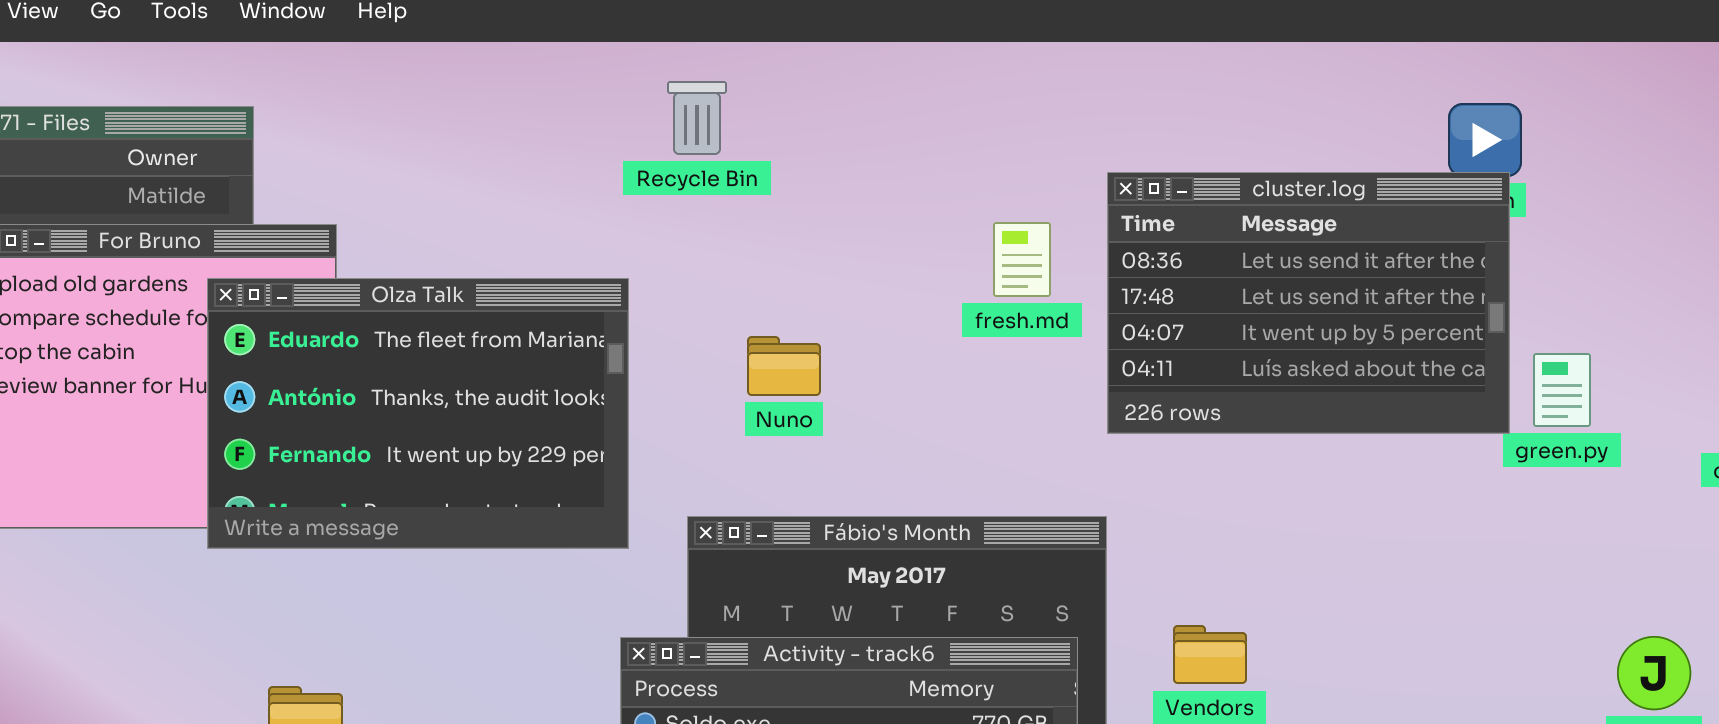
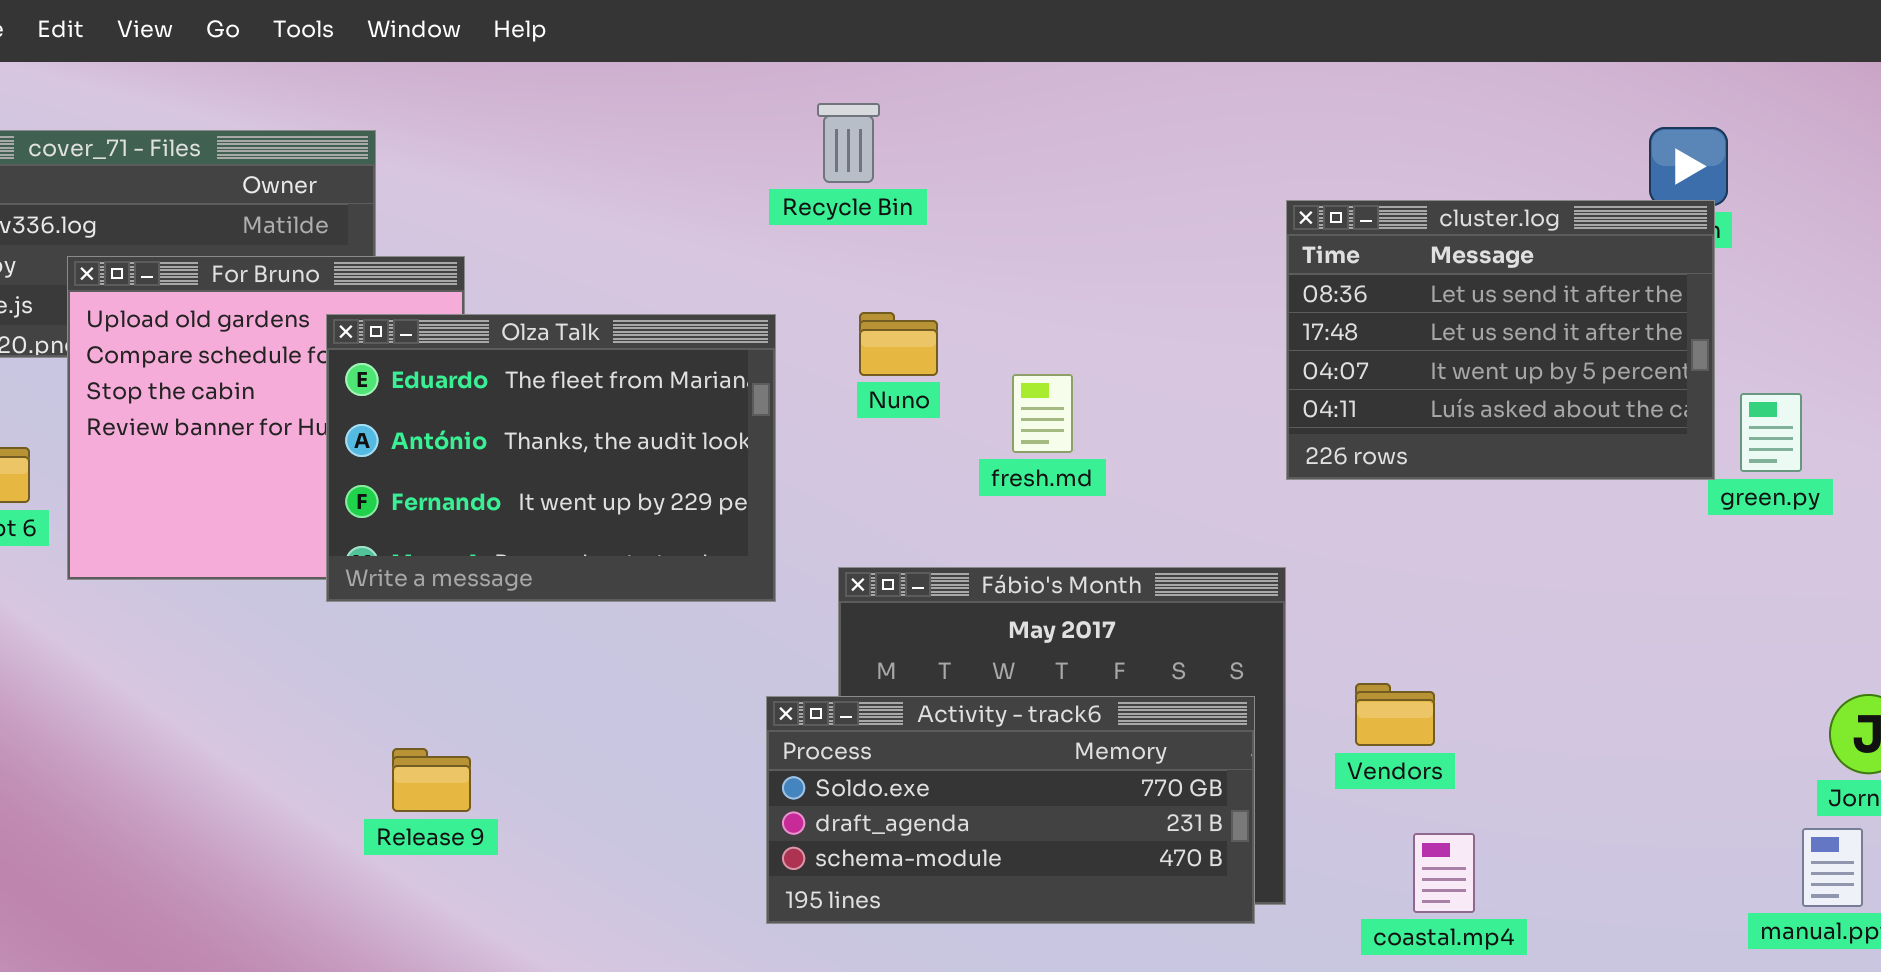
fresh.md: [993,222,1051,297] -> [1012,374,1073,453], moved
Nuno: [747,336,821,396] -> [859,312,938,376], moved

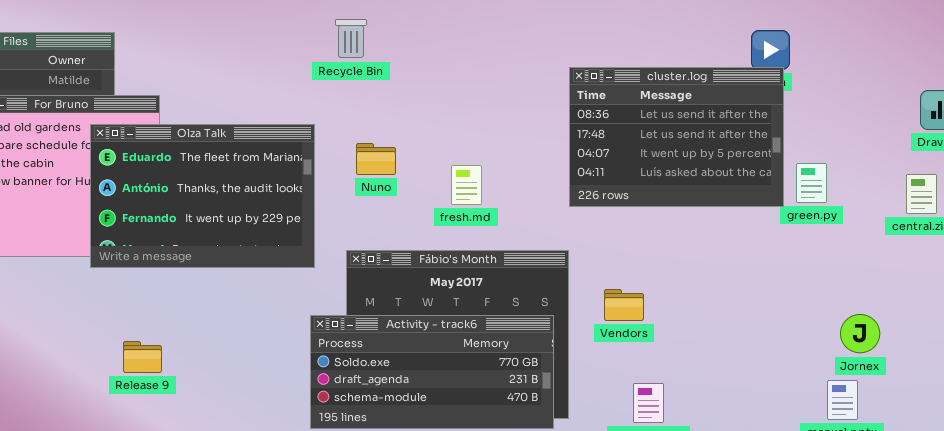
Nuno: [859,312,938,376] -> [356,143,396,175], moved
fresh.md: [1012,374,1073,453] -> [451,165,482,205], moved
Vendors: [1355,683,1435,746] -> [604,289,644,321], moved

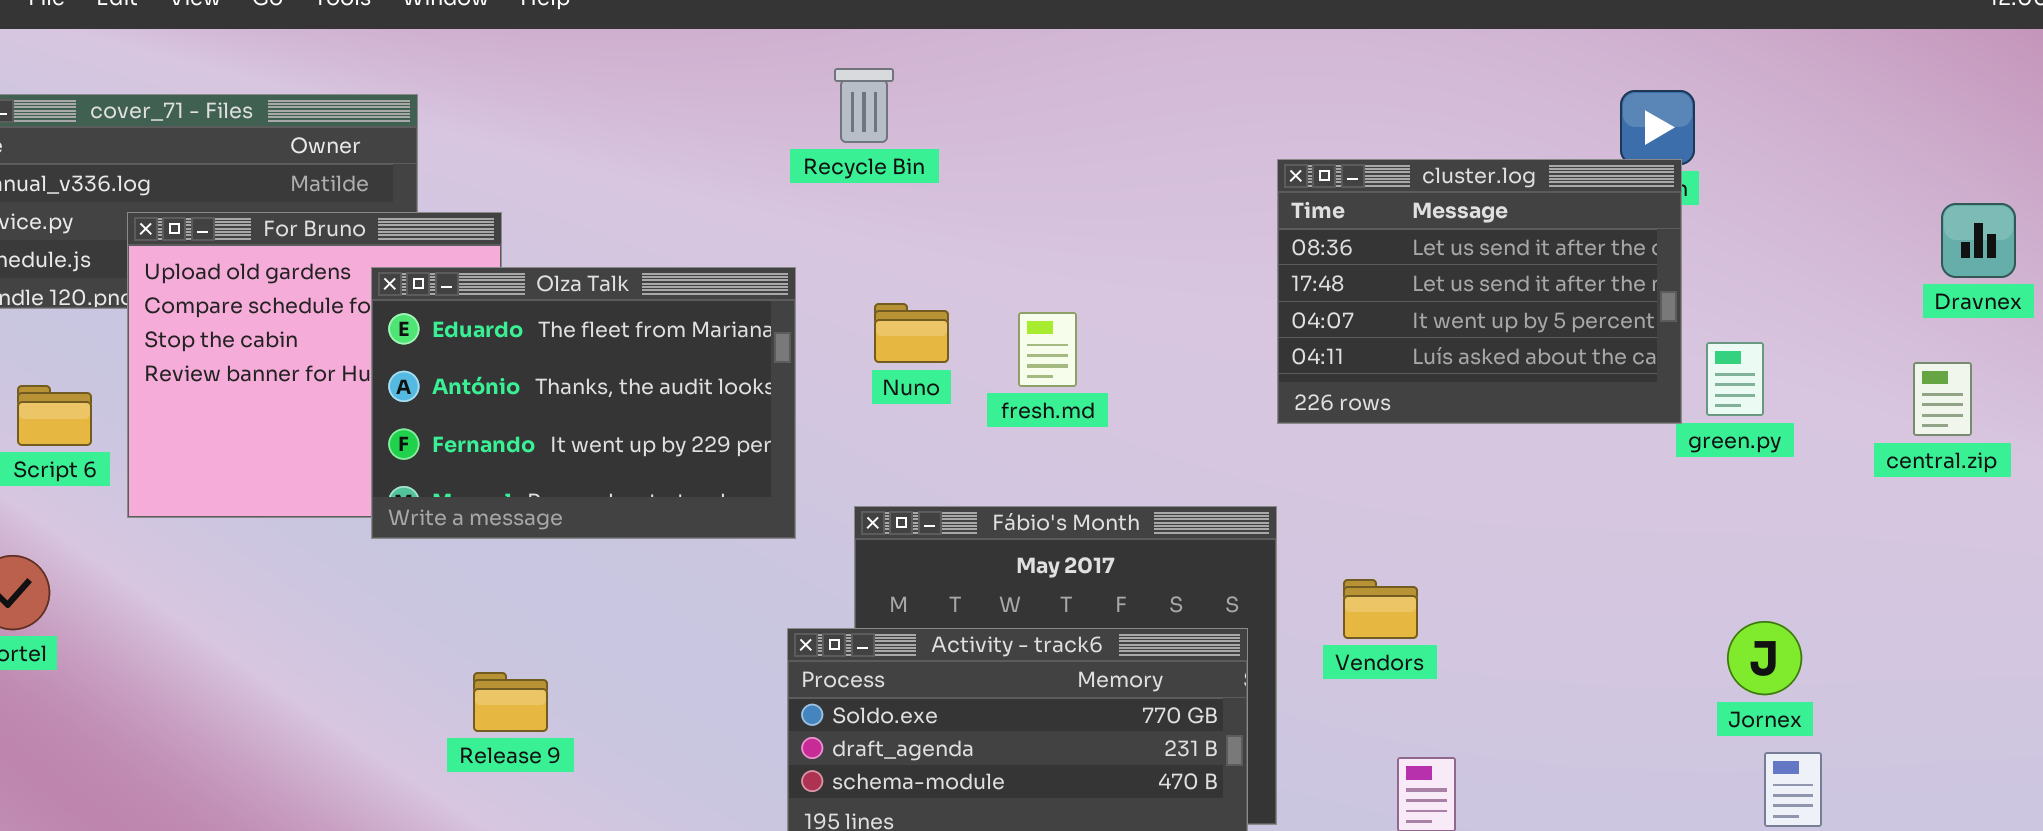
fresh.md: [451,165,482,205] -> [1018,312,1077,387], moved
Jornex: [840,314,880,353] -> [1727,621,1802,695], moved
Release 9: [123,341,162,373] -> [473,672,548,732], moved

